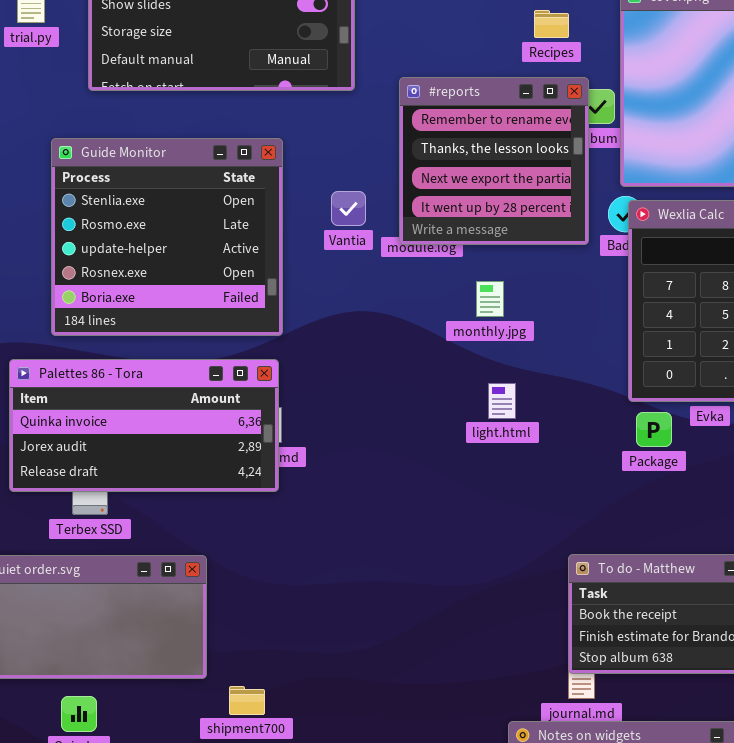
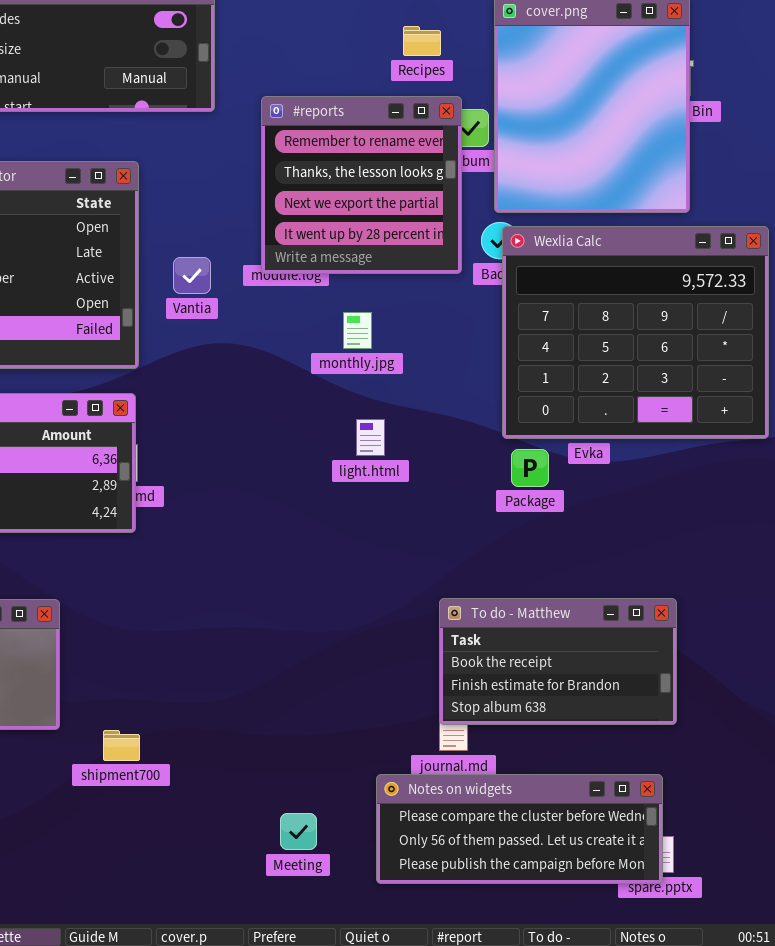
Vantia: [331,191,366,226] -> [173,257,211,294], moved
shipment700: [229,686,265,715] -> [103,730,140,761], moved

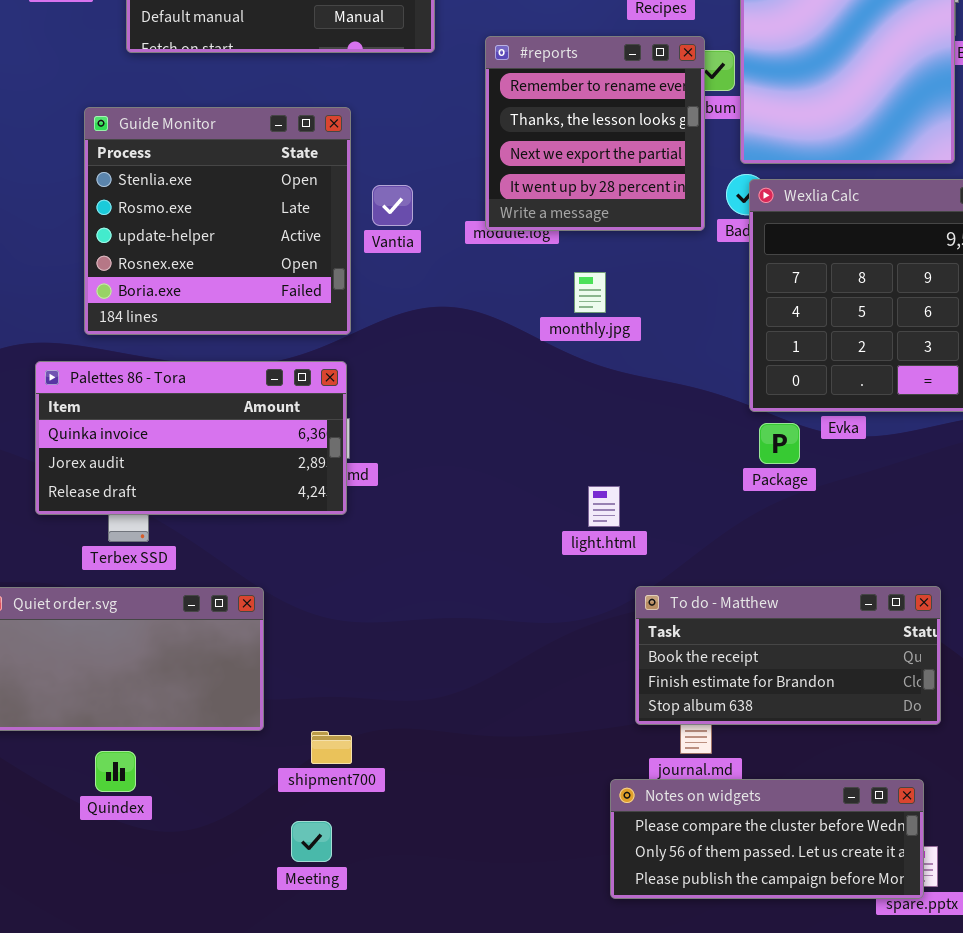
Vantia: [173,257,211,294] -> [372,185,413,226], moved
light.html: [356,419,385,456] -> [588,486,620,527], moved
To do - Matthew: [439,598,677,725] -> [635,586,941,725], resized
Meeting: [280,813,317,850] -> [291,821,332,862], moved

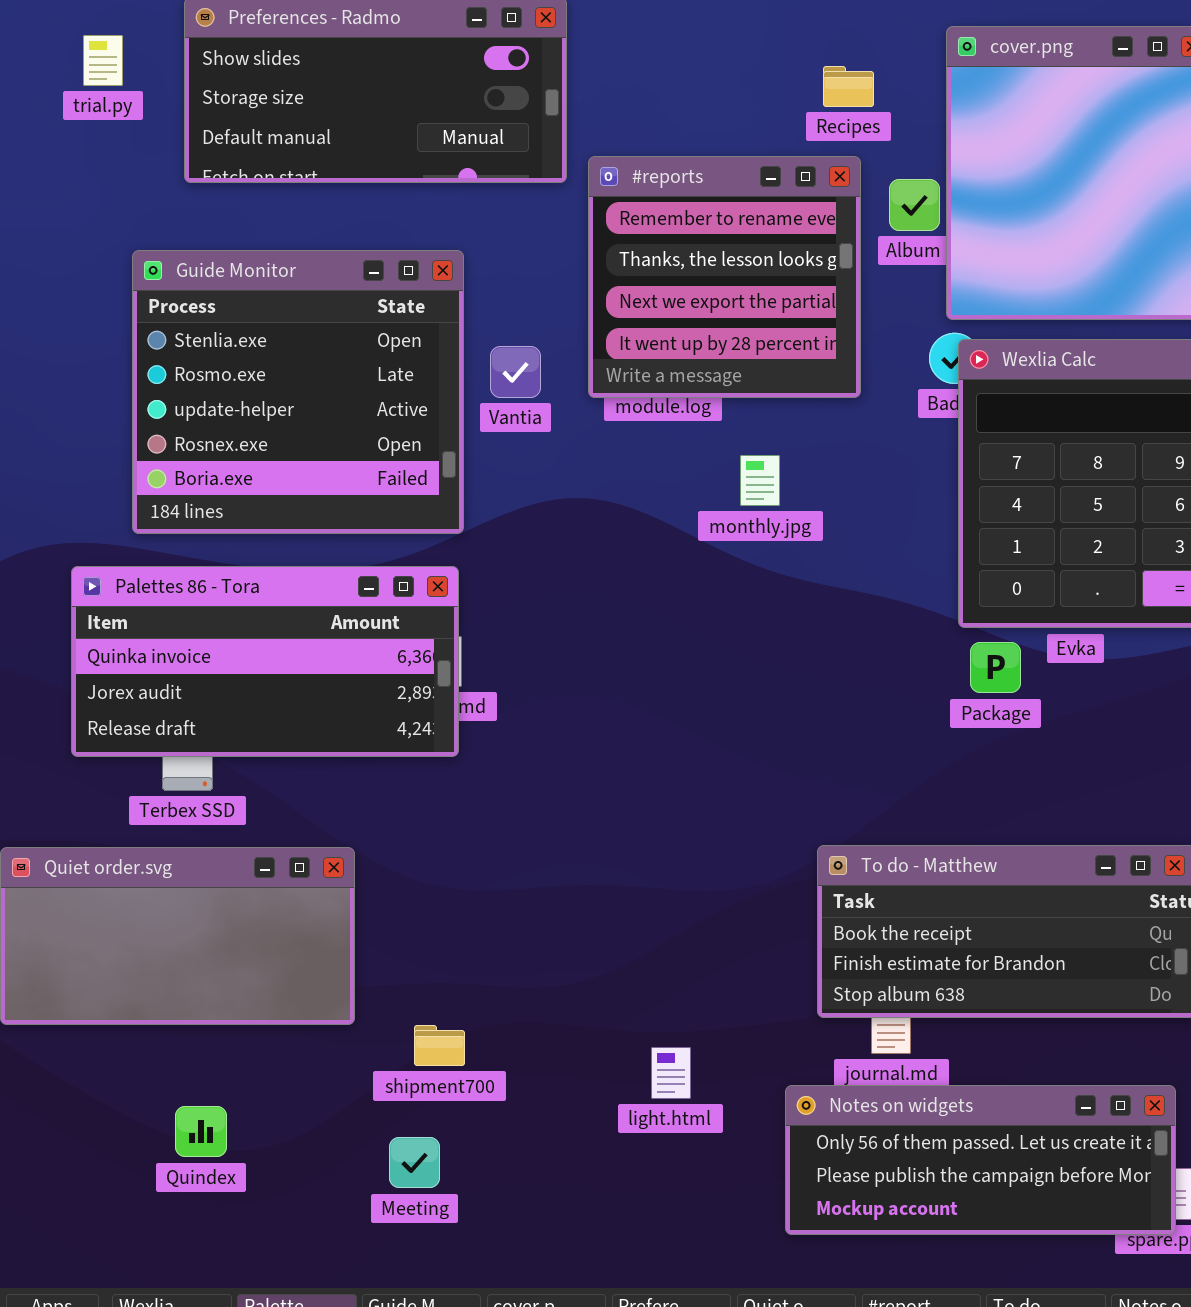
#reports: [485,36,705,231] -> [588,156,861,398], moved
light.html: [588,486,620,527] -> [651,1047,691,1099], moved
Quindex: [95,751,136,792] -> [175,1106,227,1157], moved
Notes on widgets: [610,779,924,899] -> [785,1085,1176,1235], scrolled down 1 row

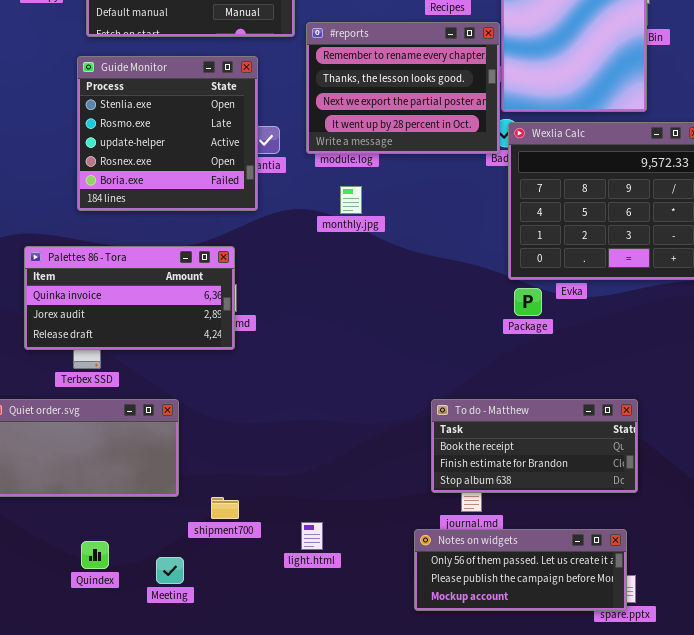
#reports: [588,156,861,398] -> [306,22,500,154], resized
Guide Monitor: [132,250,464,534] -> [77,56,258,211], moved
monthly.jpg: [740,455,780,506] -> [340,186,362,214], moved
light.html: [651,1047,691,1099] -> [301,522,323,550], moved
Meeting: [389,1137,440,1188] -> [156,557,184,584], moved

